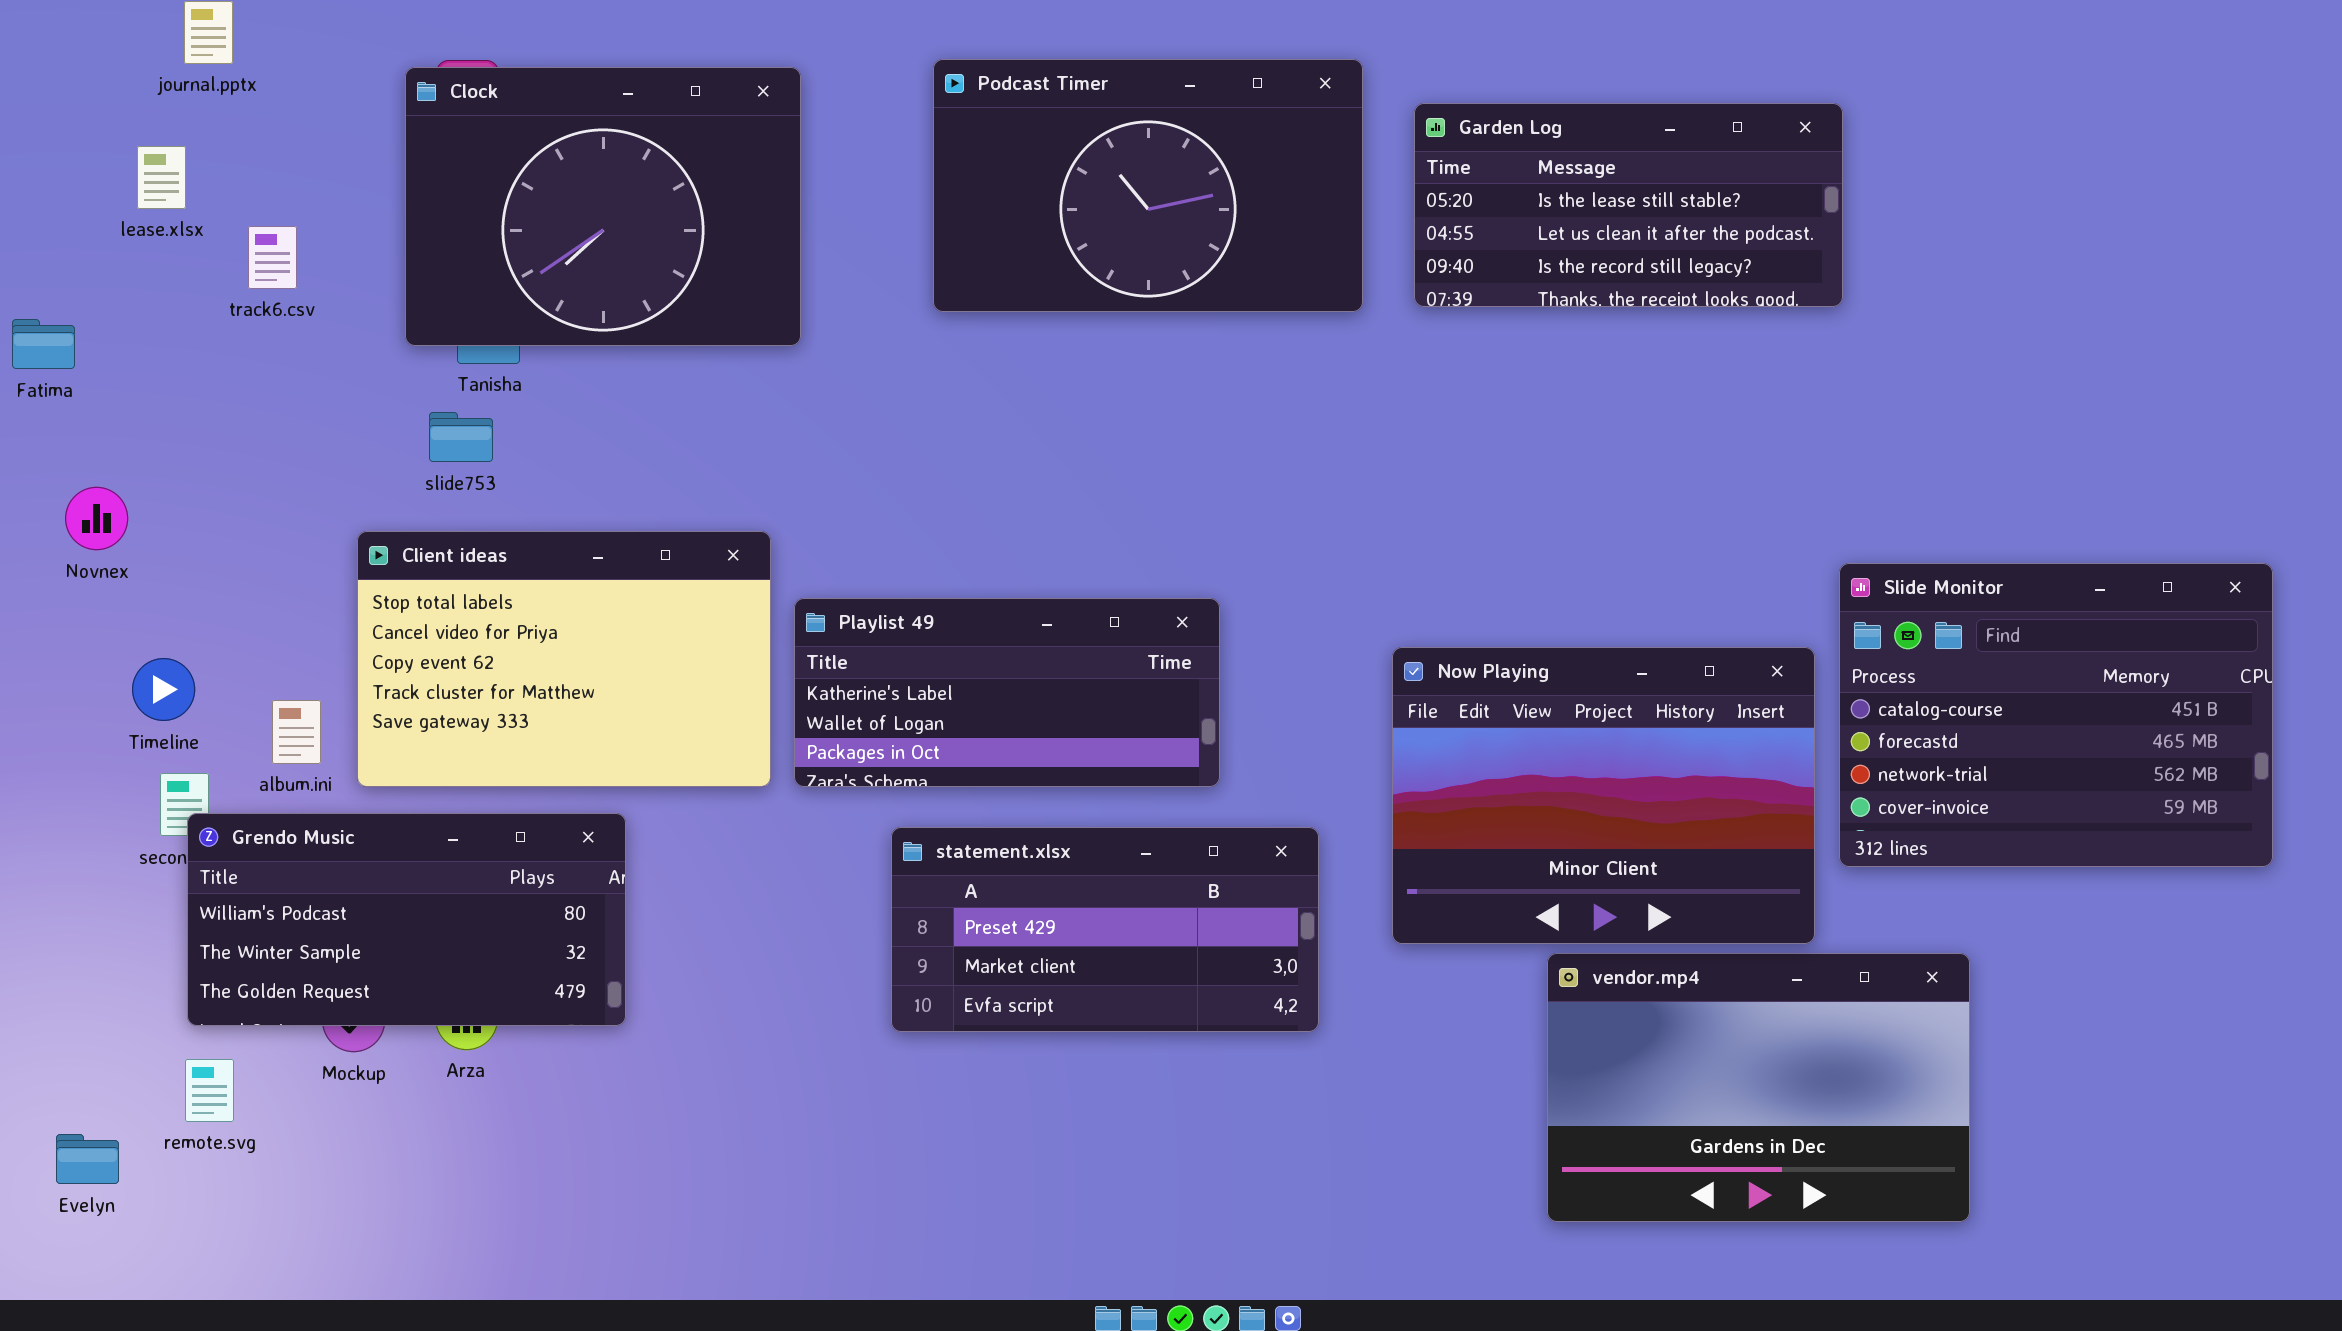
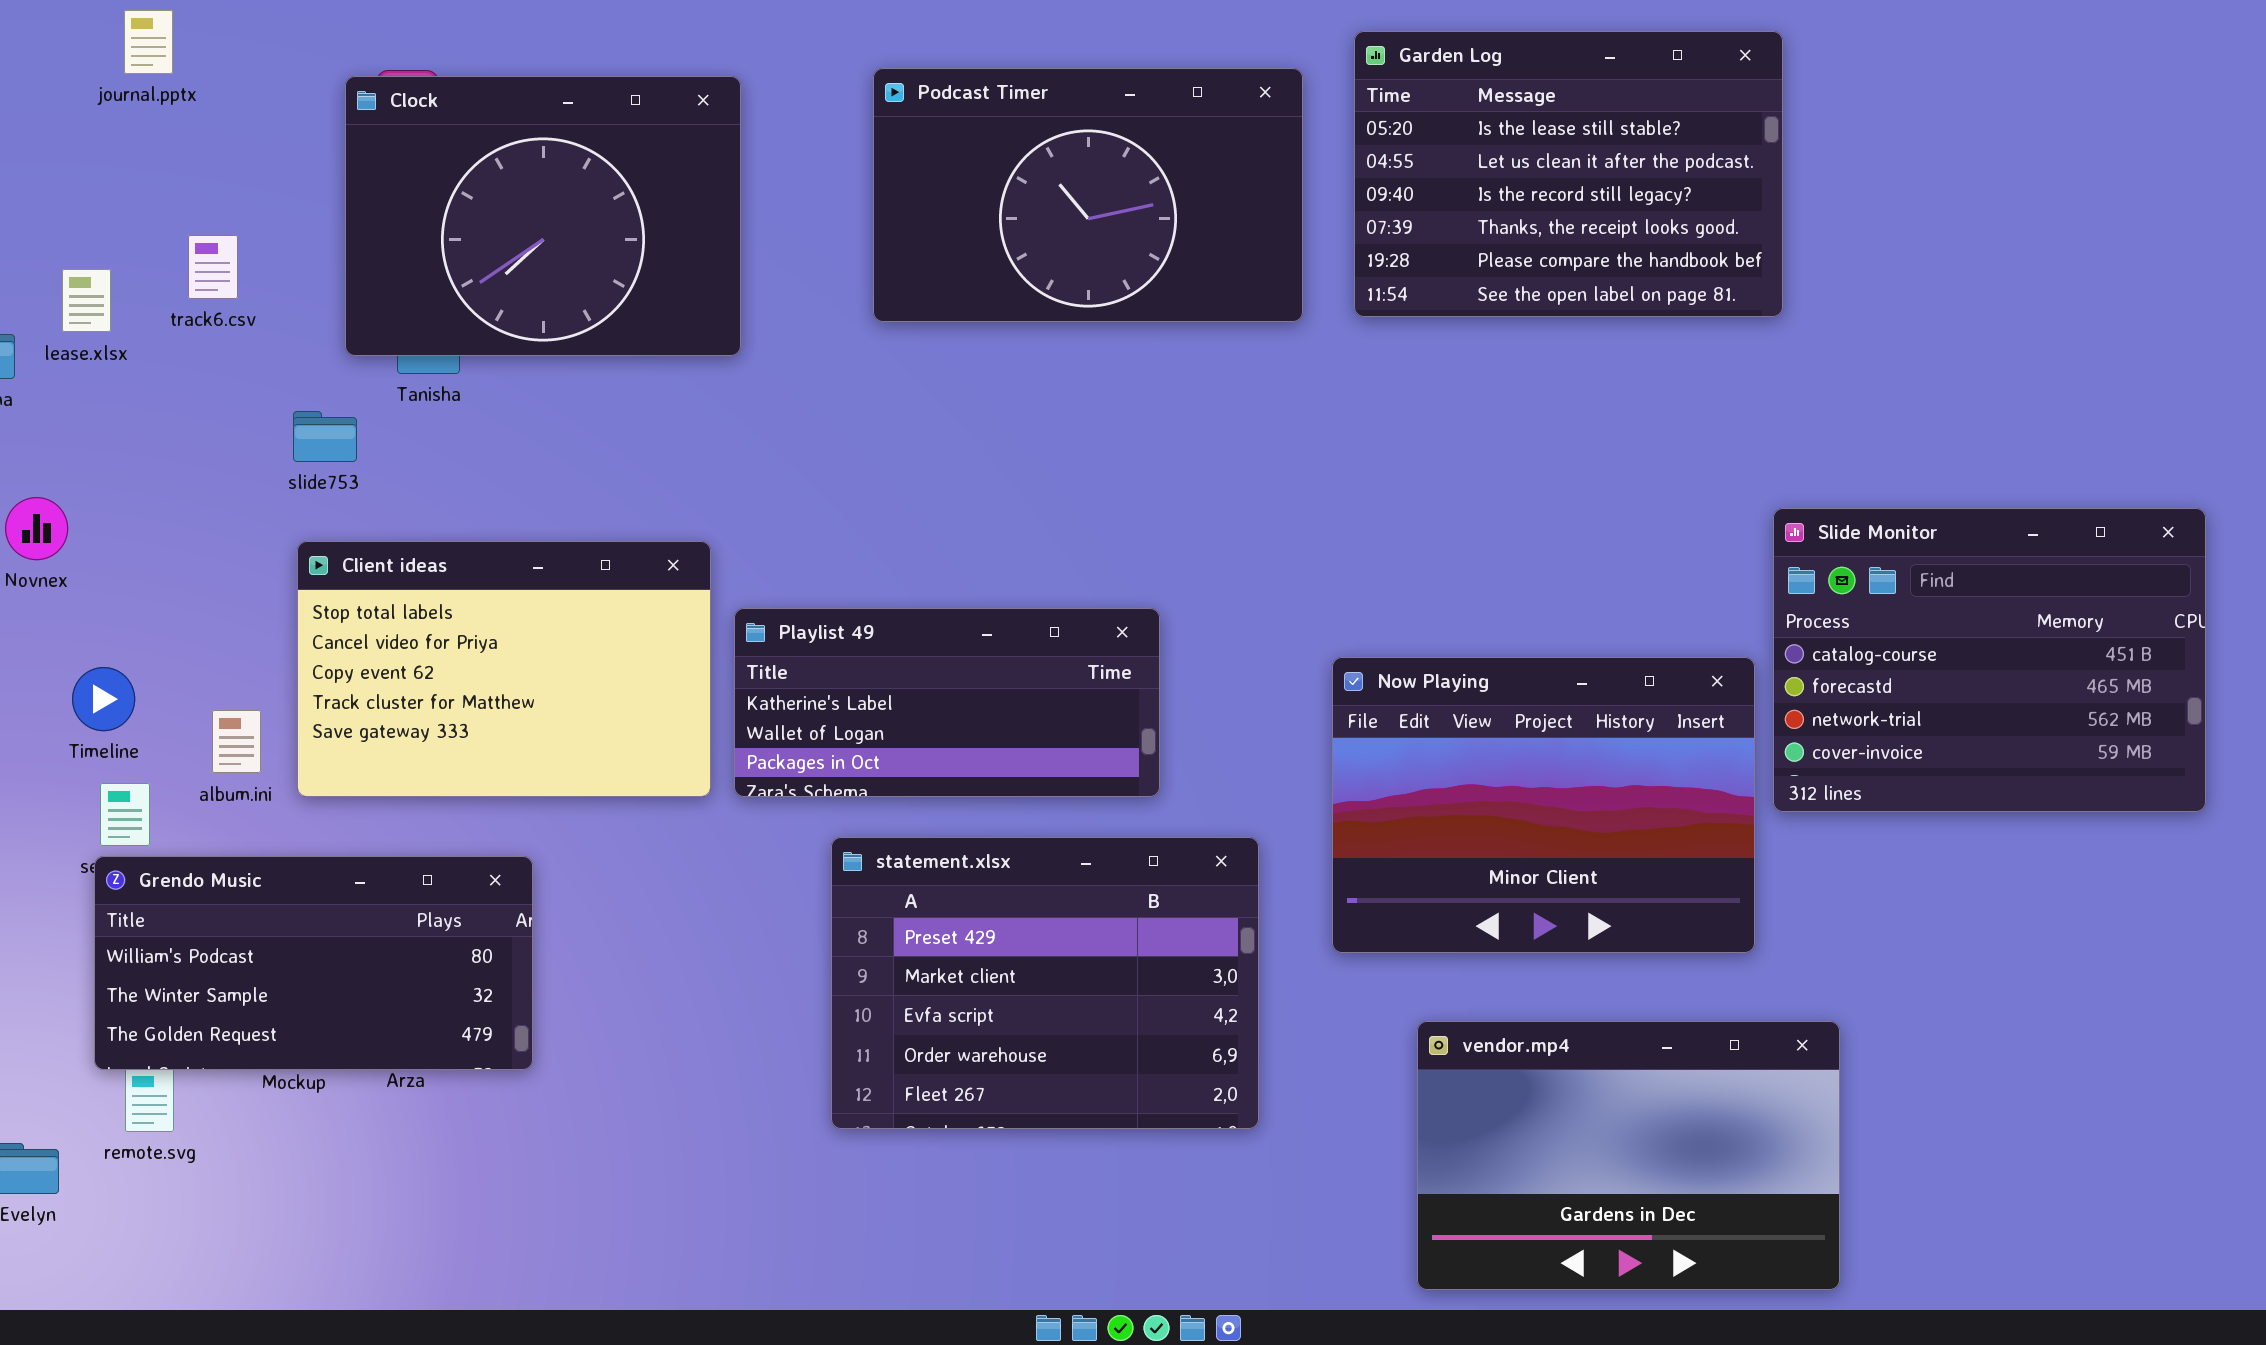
Garden Log: [1414,103,1843,307] -> [1354,31,1783,317], resized
lease.xlsx: [137,146,186,209] -> [62,269,111,332], moved
slide753: [429,412,493,462] -> [293,411,357,462], moved
Slide Monitor: [1839,563,2273,867] -> [1773,508,2206,812], moved
Grendo Music: [187,813,626,1026] -> [94,856,533,1070], moved
statement.xlsx: [891,827,1319,1032] -> [831,837,1259,1129], resized
vendor.mp4: [1547,953,1970,1222] -> [1417,1021,1840,1290], moved

